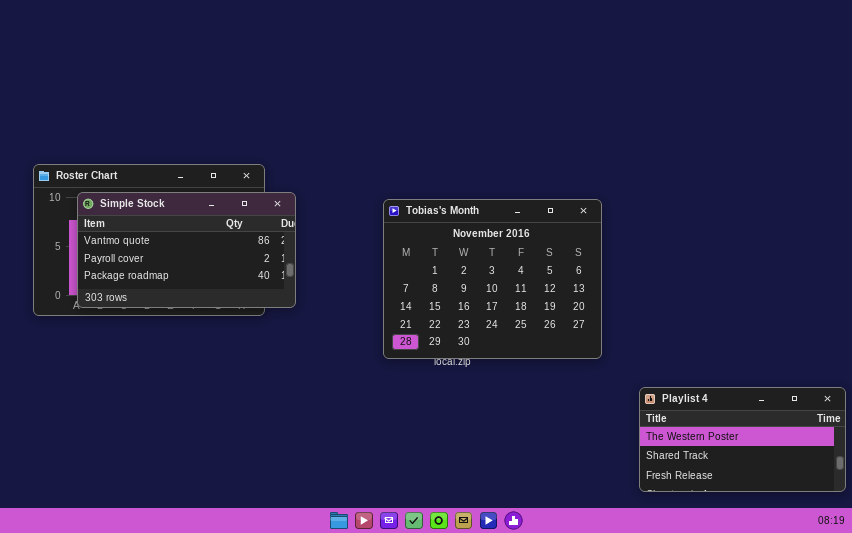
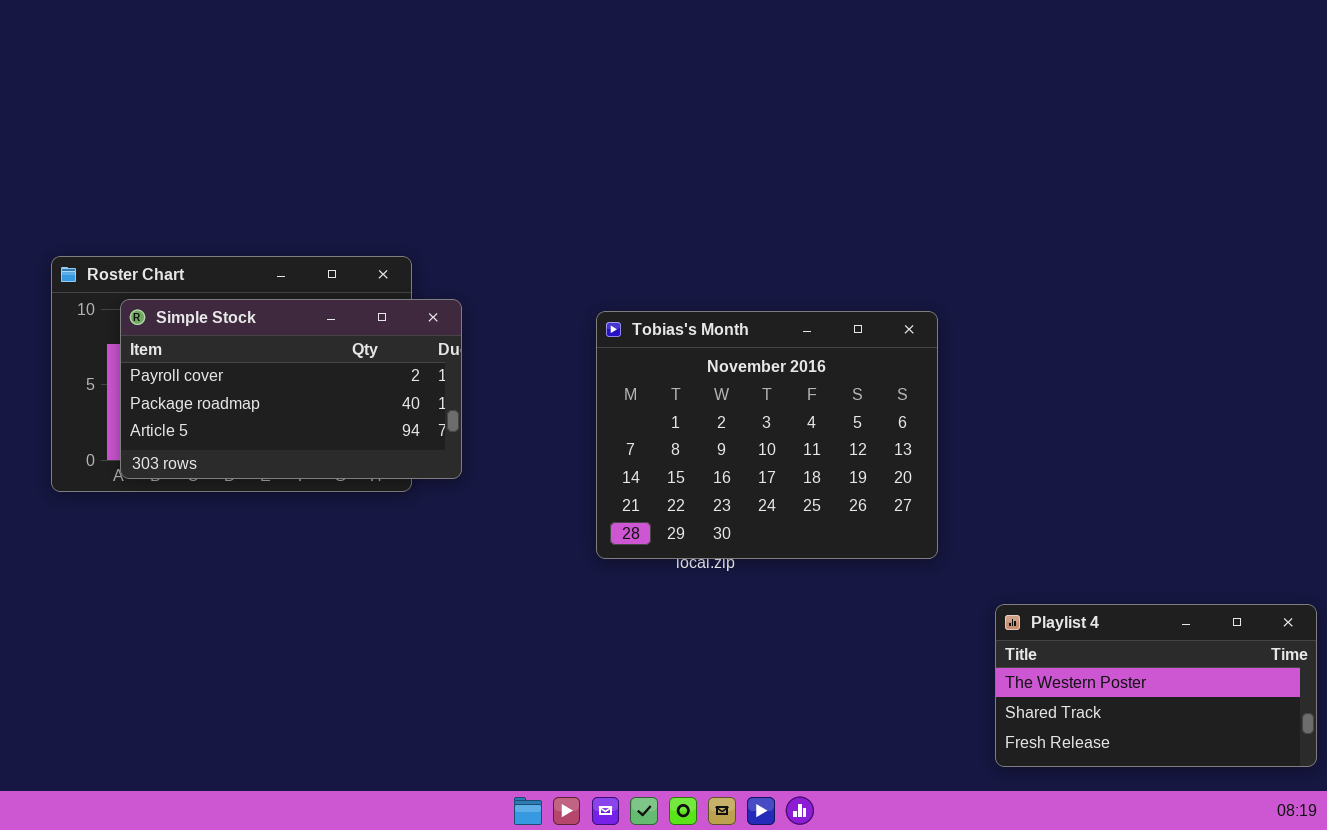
Simple Stock: [77,192,296,308] -> [120,299,462,479], scrolled down 1 row

